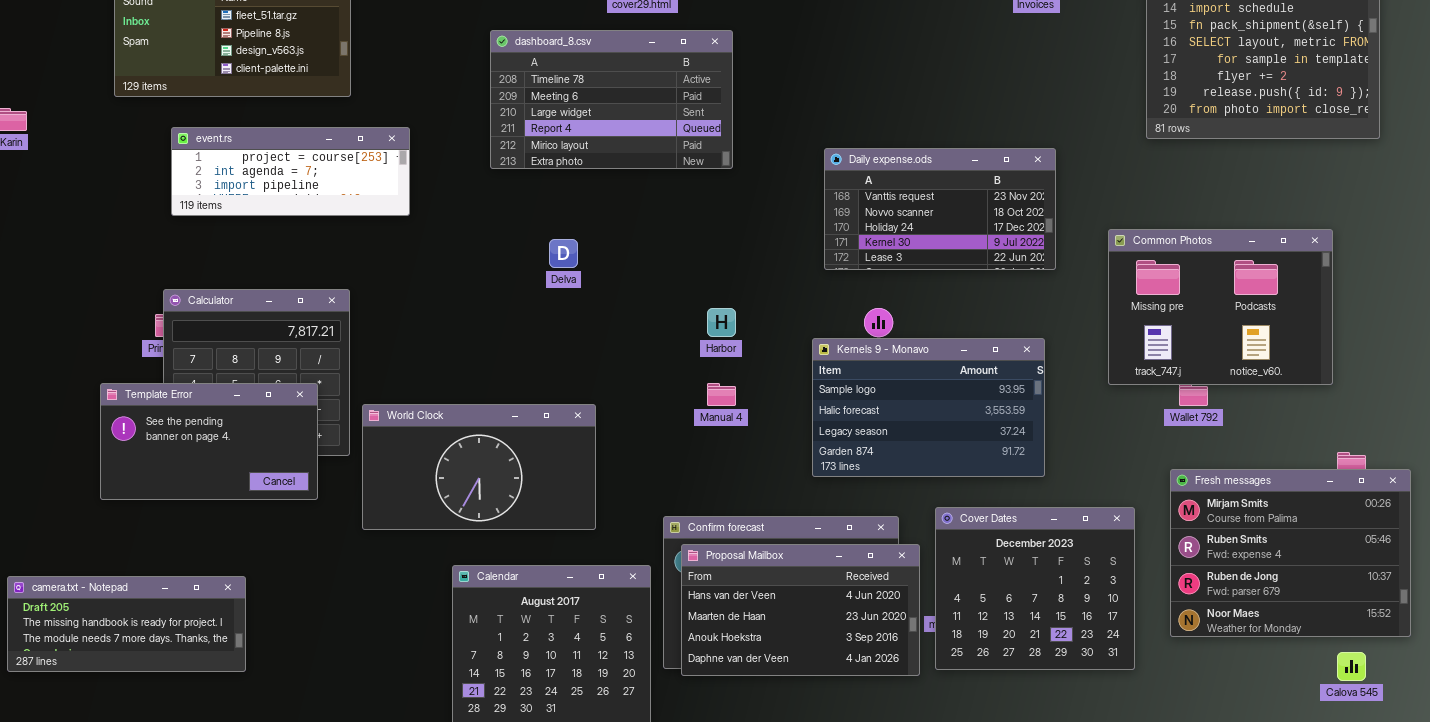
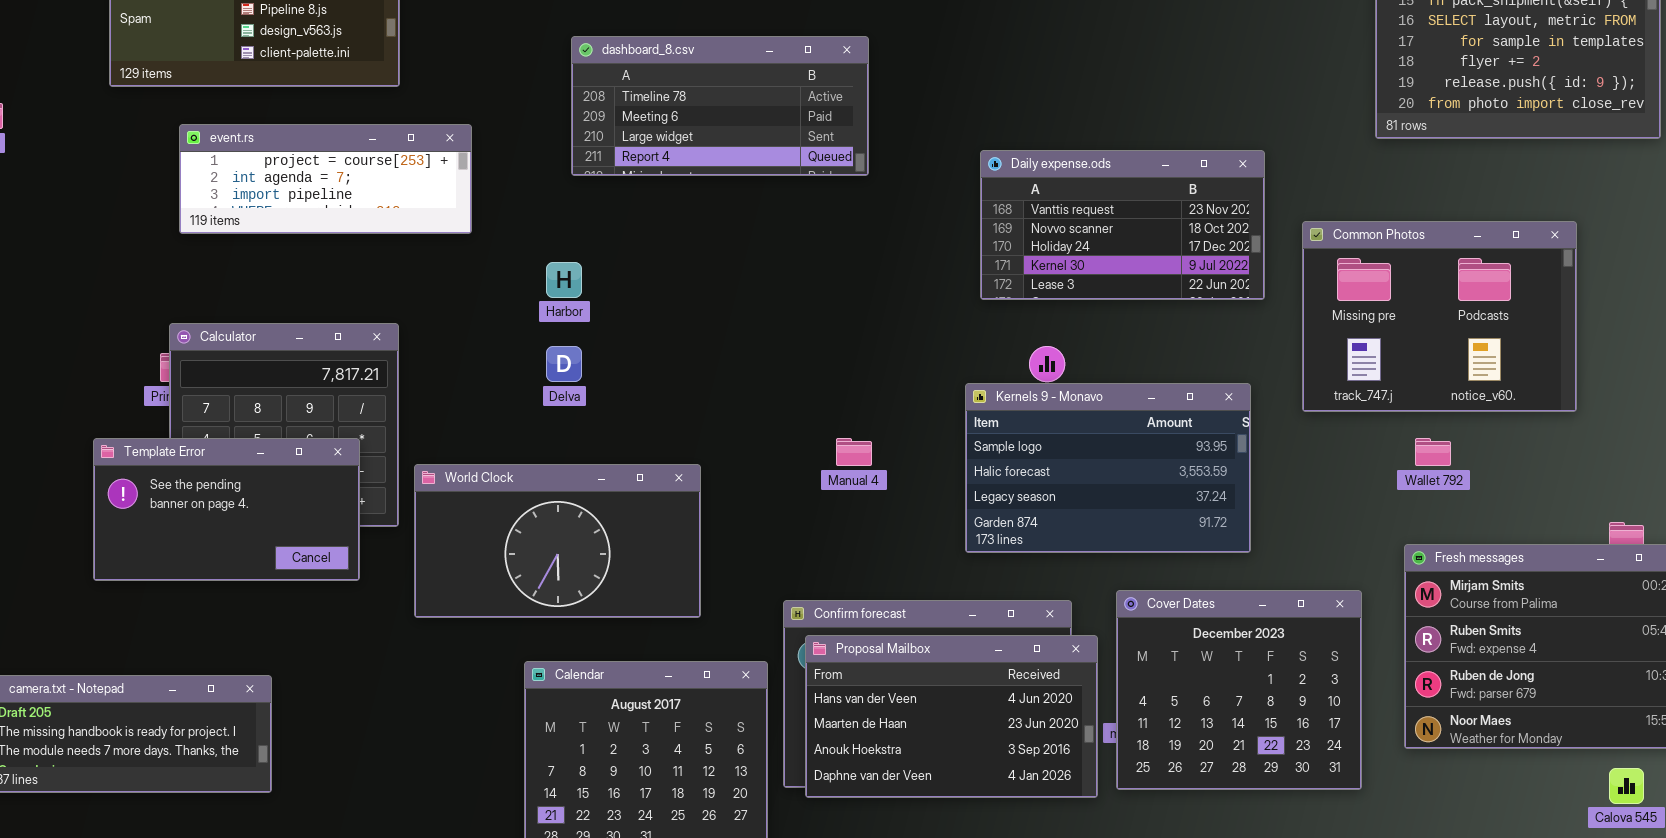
dashboard_8.csv: [490,30,733,169] -> [571,36,869,176], resized
Common Photos: [1108,229,1333,385] -> [1302,221,1577,412], moved
Delva: [549,239,578,268] -> [546,346,582,382], moved
Harbor: [707,308,736,337] -> [546,262,582,298], moved

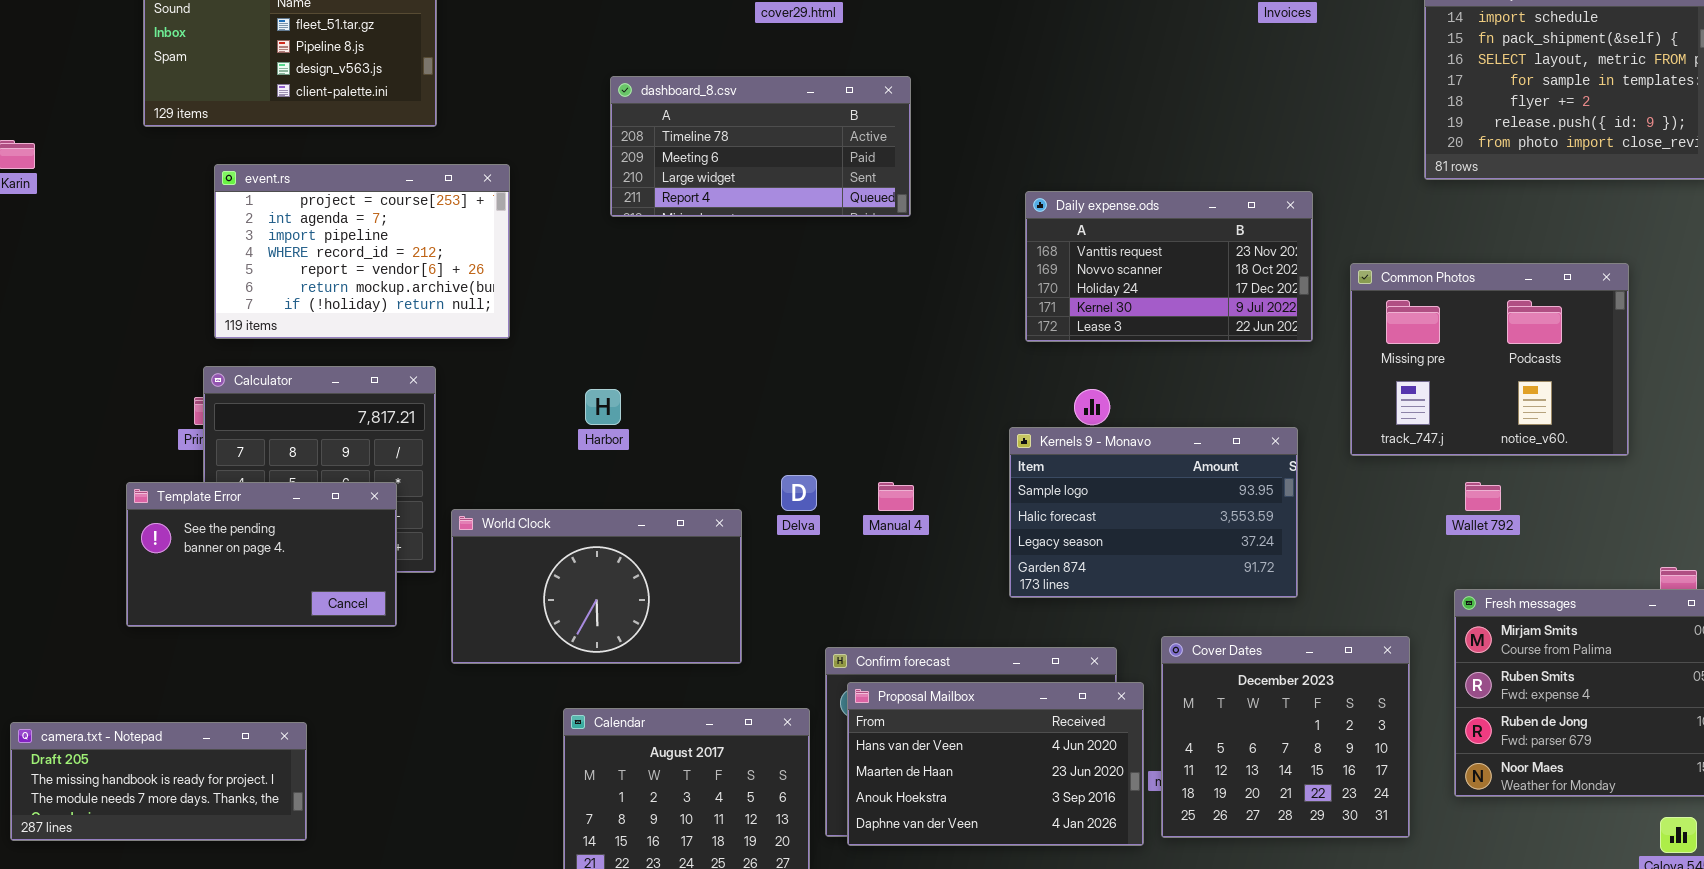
event.rs: [179,124,472,234] -> [214,164,510,339], resized
Harbor: [546,262,582,298] -> [585,389,621,425], moved
Delva: [546,346,582,382] -> [781,475,817,511], moved

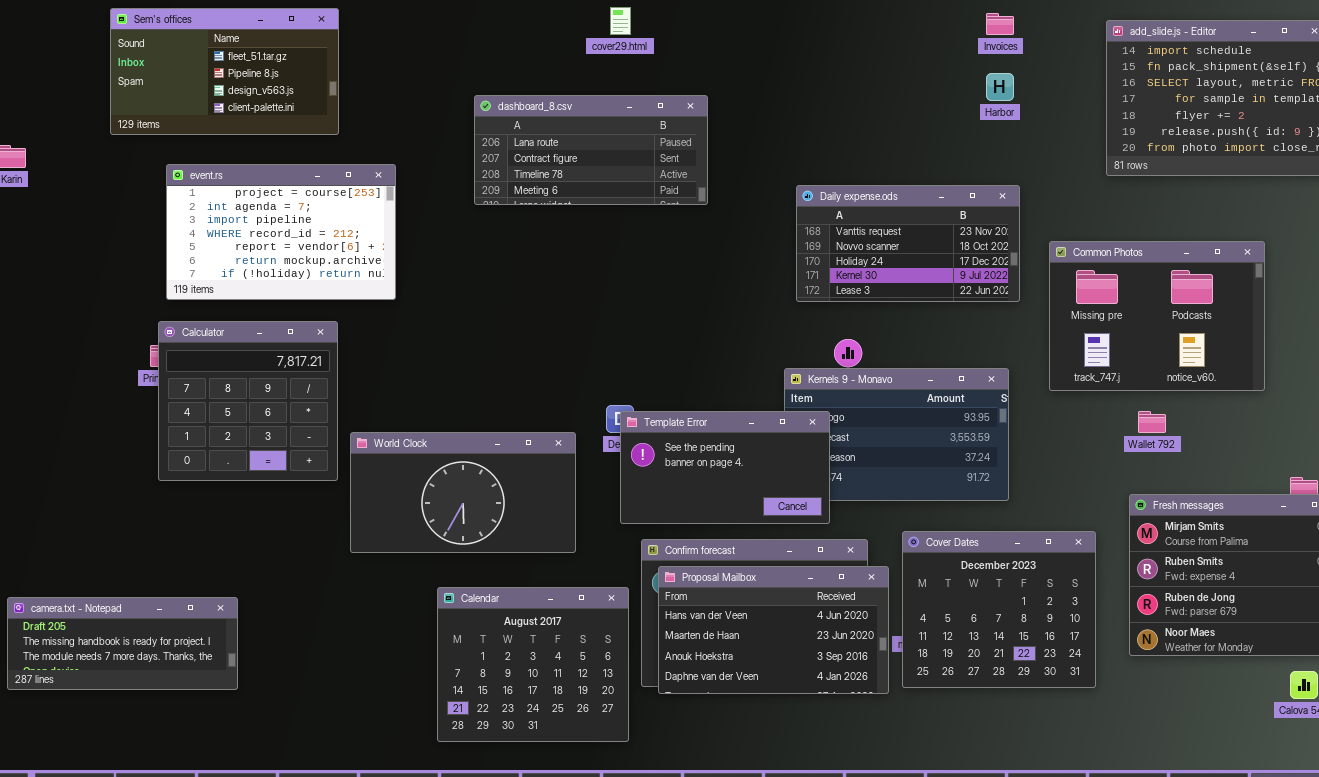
dashboard_8.csv: [610,76,911,217] -> [474,95,708,205], scrolled up 2 rows
Harbor: [585,389,621,425] -> [986,73,1014,101], moved
Template Error: [126,482,397,627] -> [620,411,830,524], moved

